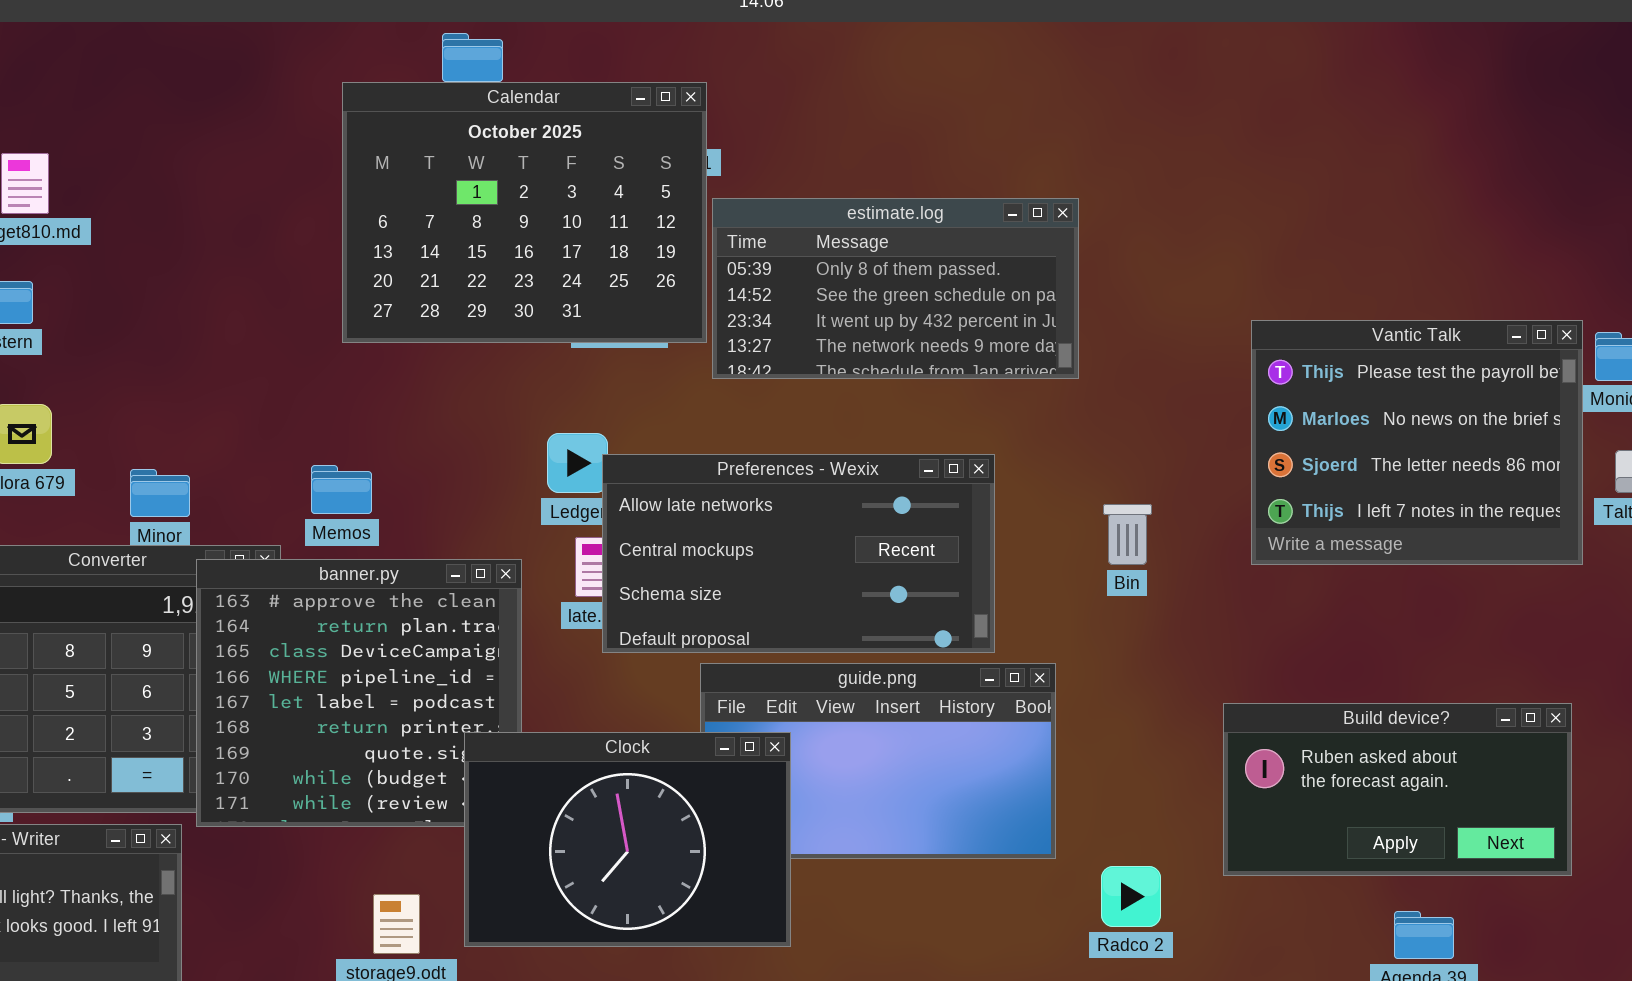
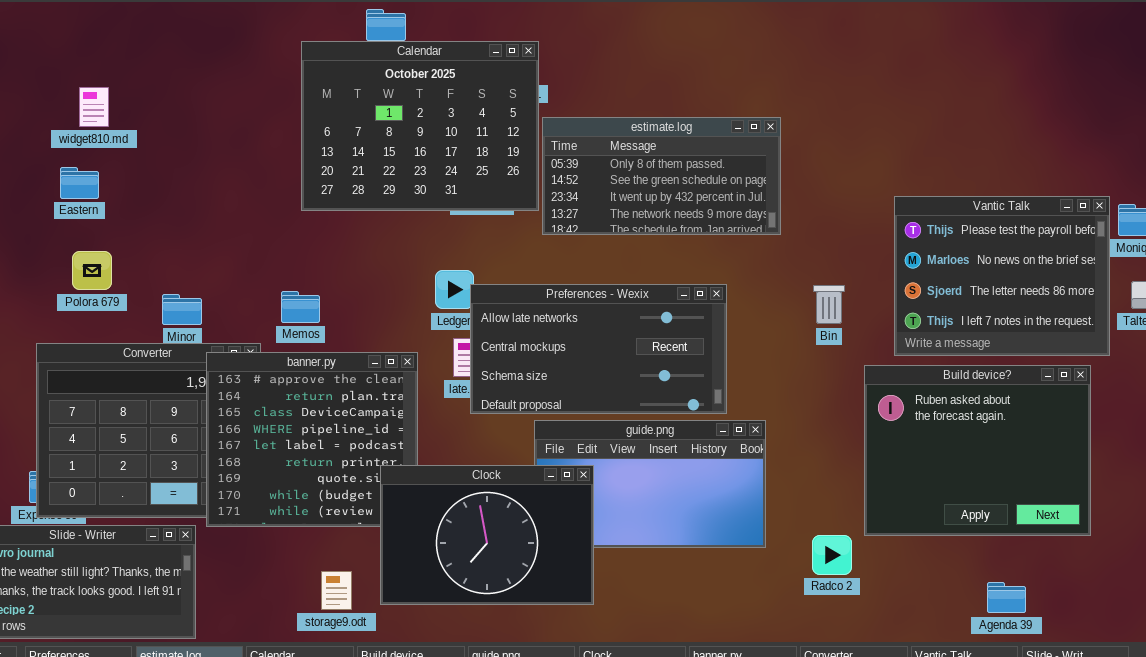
Bin: [1103,504,1152,565] -> [813,285,845,324], moved
Build device?: [1223,703,1572,876] -> [864,365,1091,536], moved, resized
Radco 2: [1101,866,1161,927] -> [812,535,852,575], moved

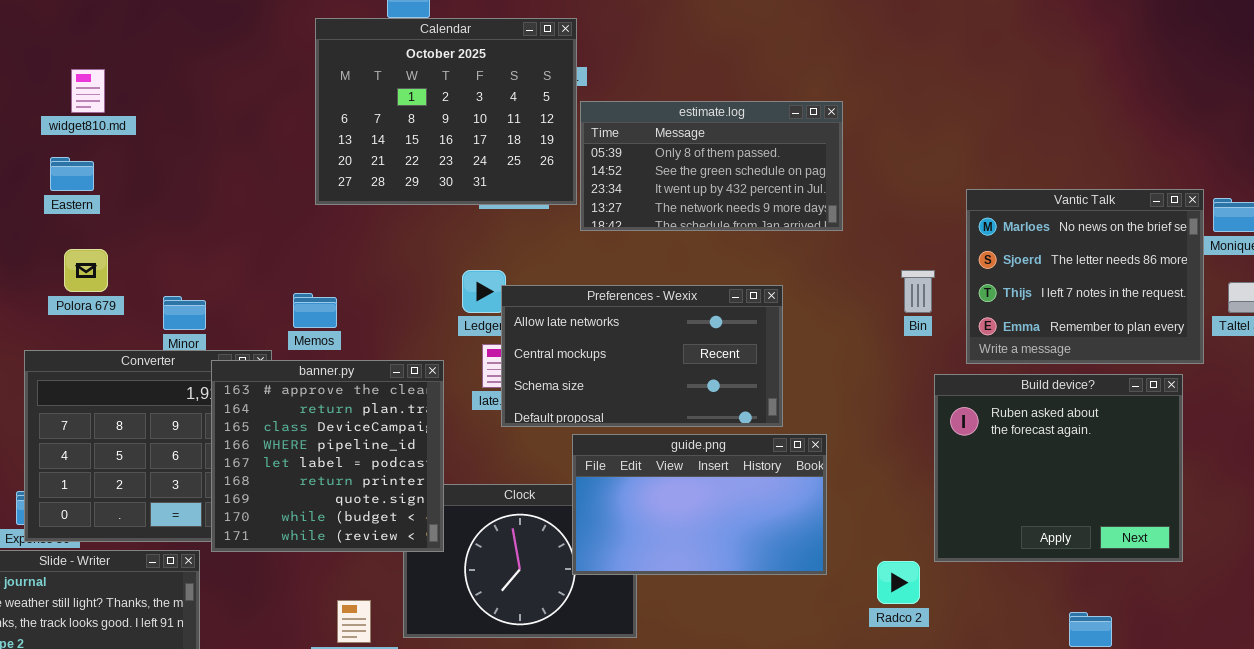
Vantic Talk: [894,196,1110,356] -> [966,189,1204,364], scrolled down 1 row
Bin: [813,285,845,324] -> [901,270,935,313], moved
banner.py: [206,352,418,527] -> [211,360,444,552], raised
guide.png: [534,420,766,548] -> [572,434,827,575], raised

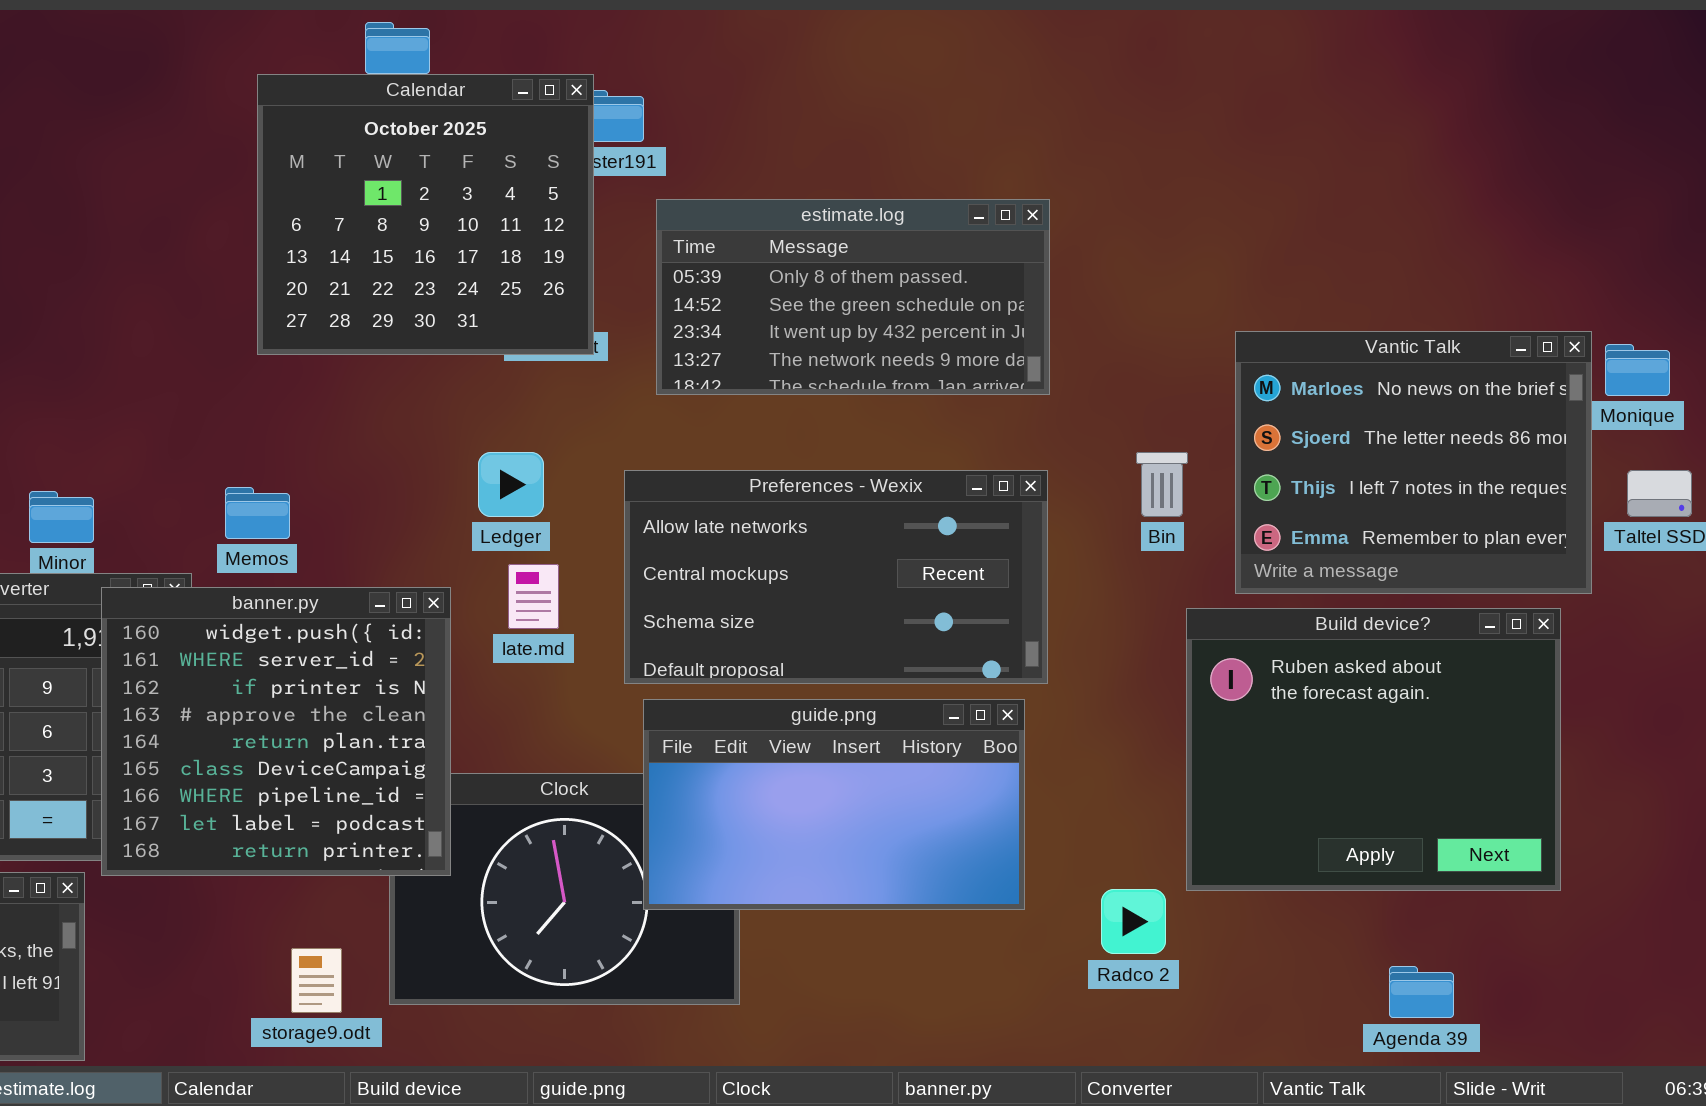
Calendar: [315,18,577,205] -> [257,74,594,355], resized
Preferences - Wexix: [501,285,783,427] -> [624,470,1048,684], moved
banner.py: [211,360,444,552] -> [101,587,451,876], scrolled up 3 rows

